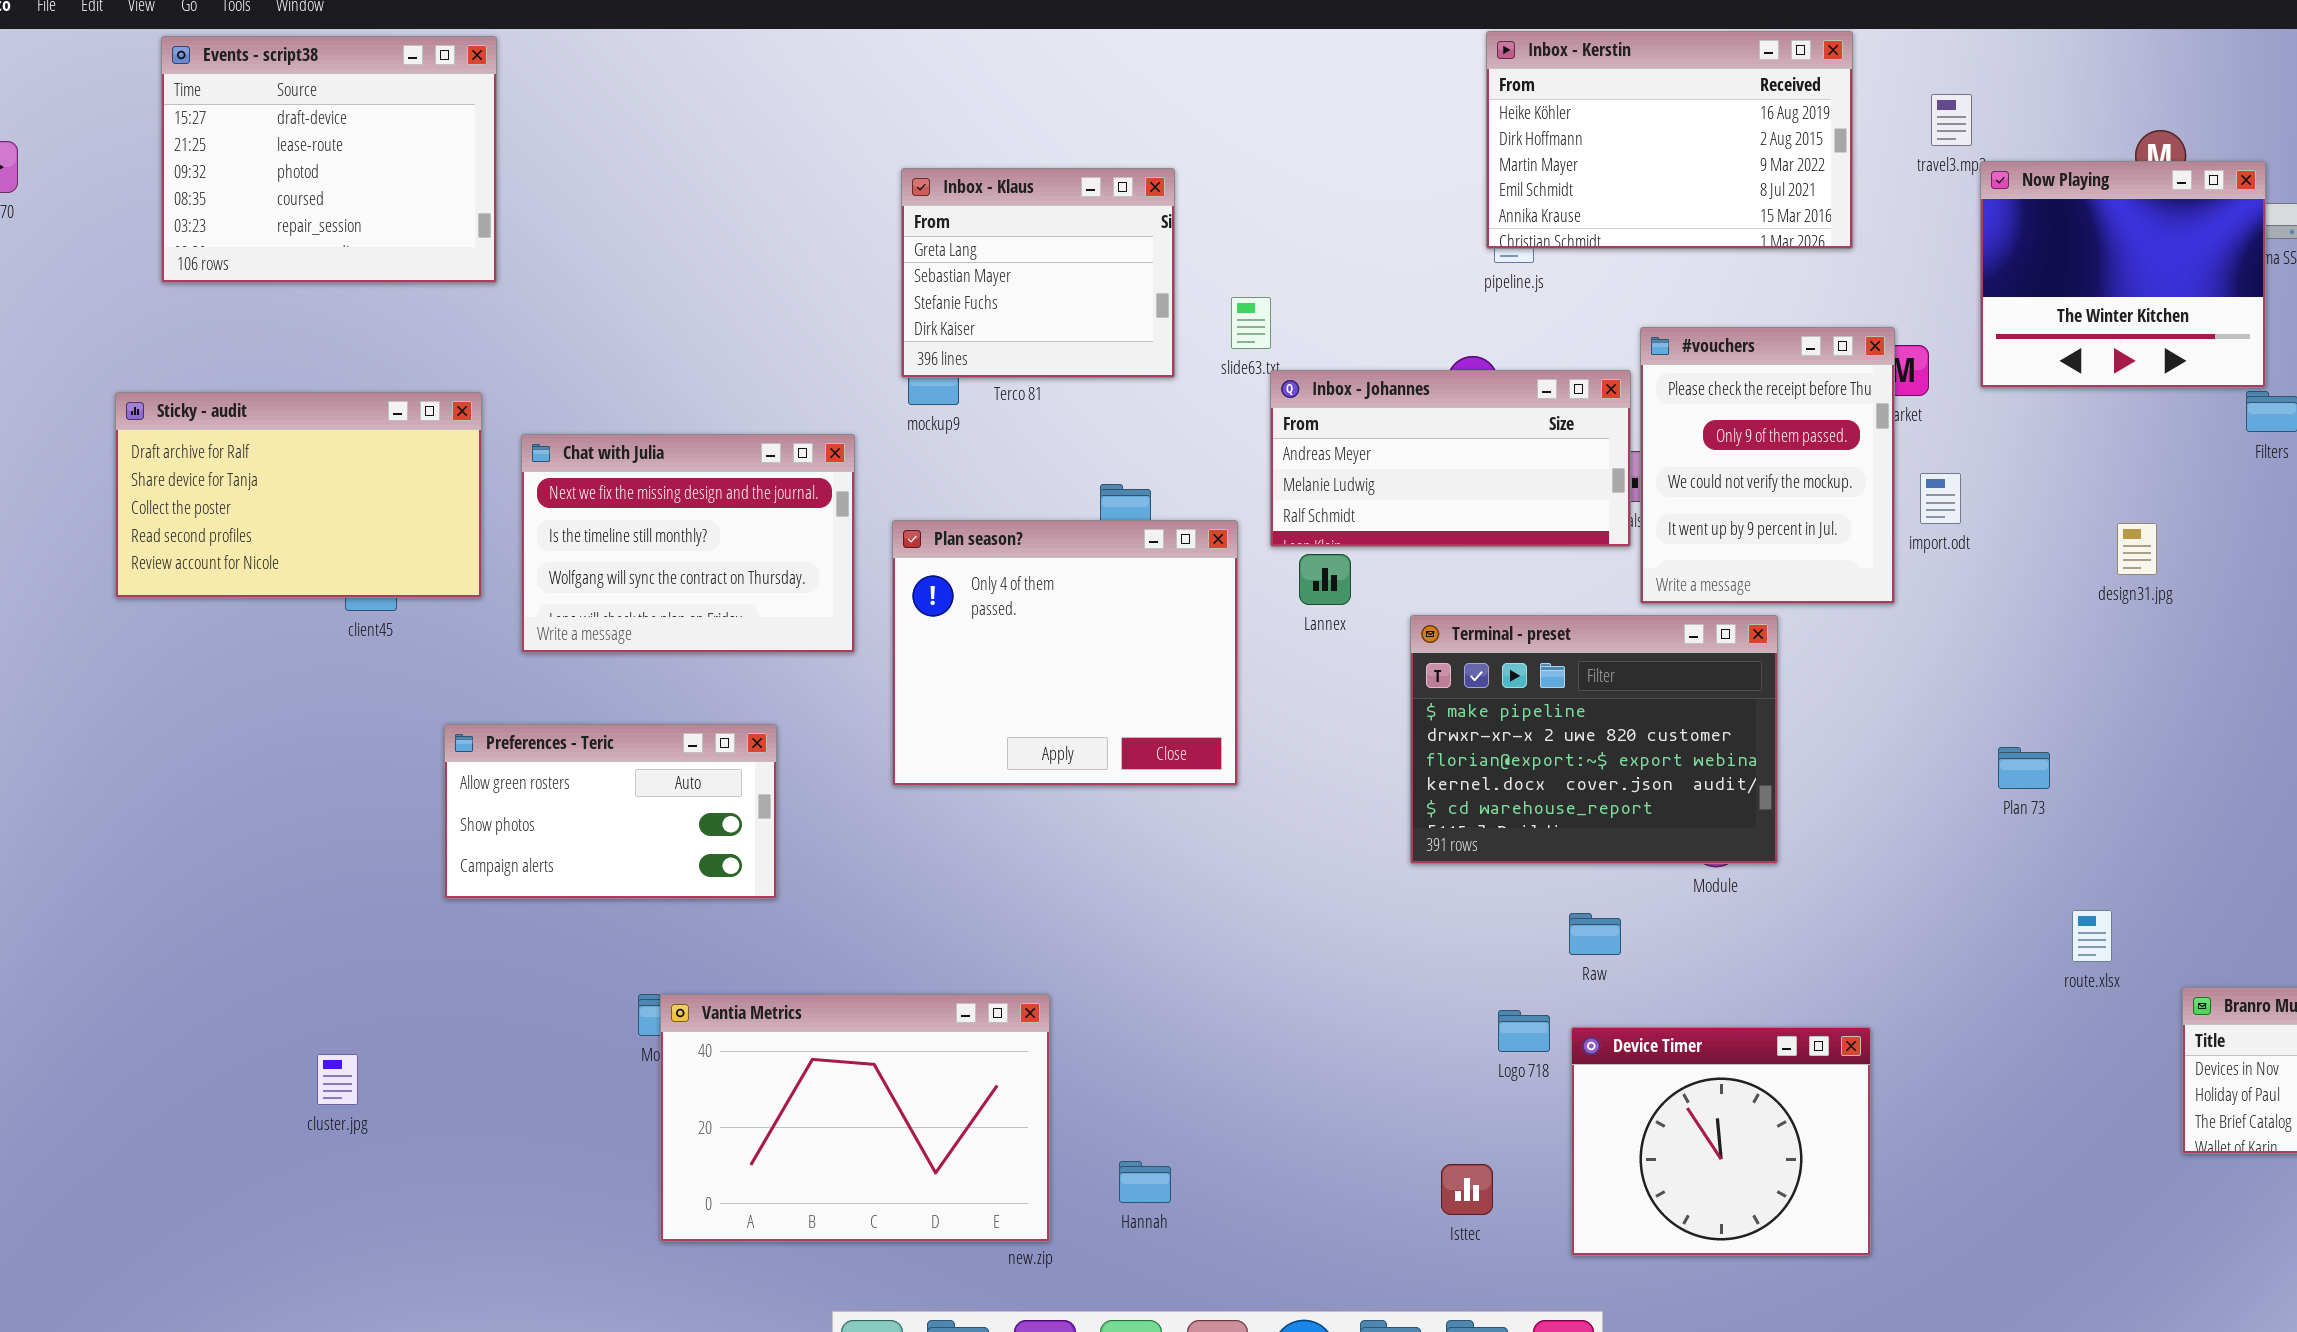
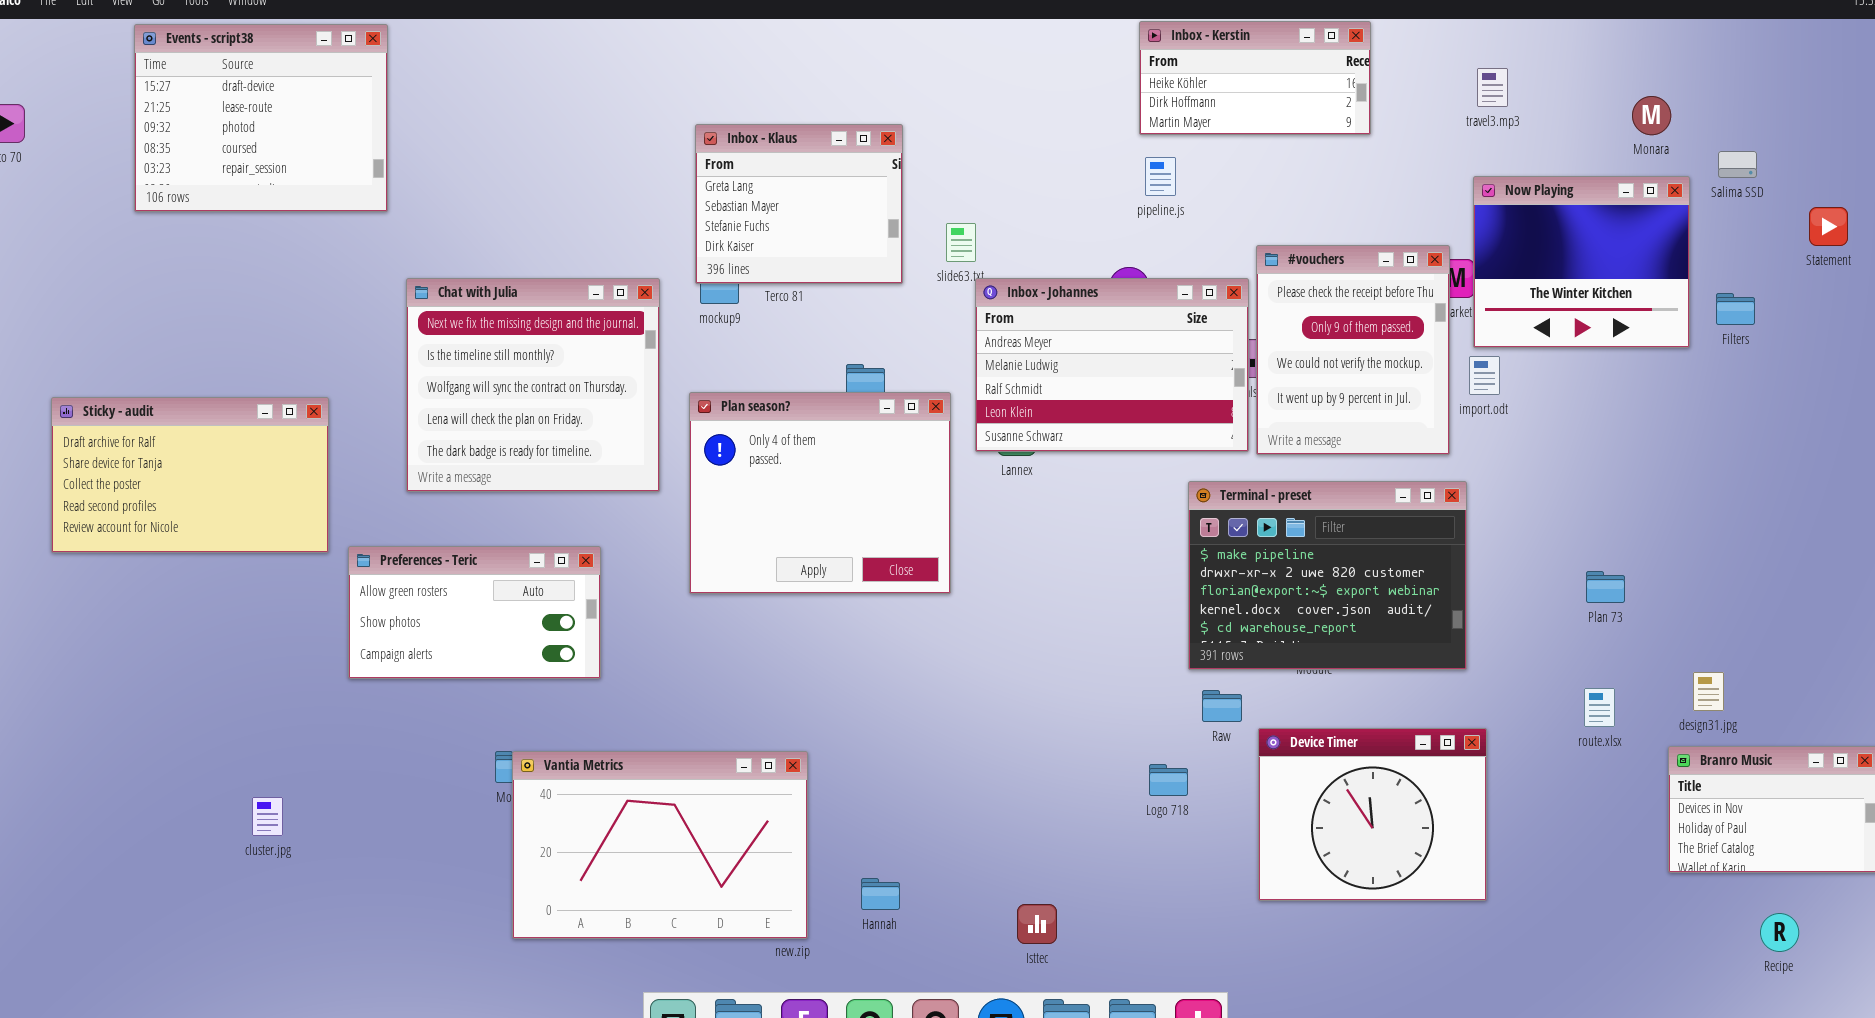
Inbox - Kerstin: [1486,31,1853,249] -> [1139,21,1371,135], resized
Now Playing: [1980,161,2266,388] -> [1473,176,1690,348], moved
Inbox - Johannes: [1270,370,1631,547] -> [975,278,1249,452], resized
Sticky - audit: [115,392,482,598] -> [51,397,329,553], moved
Chat with Julia: [521,434,855,653] -> [406,278,660,492], resized
design31.jpg: [2117,523,2157,575] -> [1693,672,1724,711], moved
Terminal - preset: [1410,615,1778,864] -> [1188,481,1467,670], moved
Plan 73: [1998,747,2050,789] -> [1586,571,1625,603], moved
Device Timer: [1571,1027,1871,1256] -> [1258,728,1487,901], moved
Isttec: [1441,1164,1493,1215] -> [1017,904,1057,944], moved

